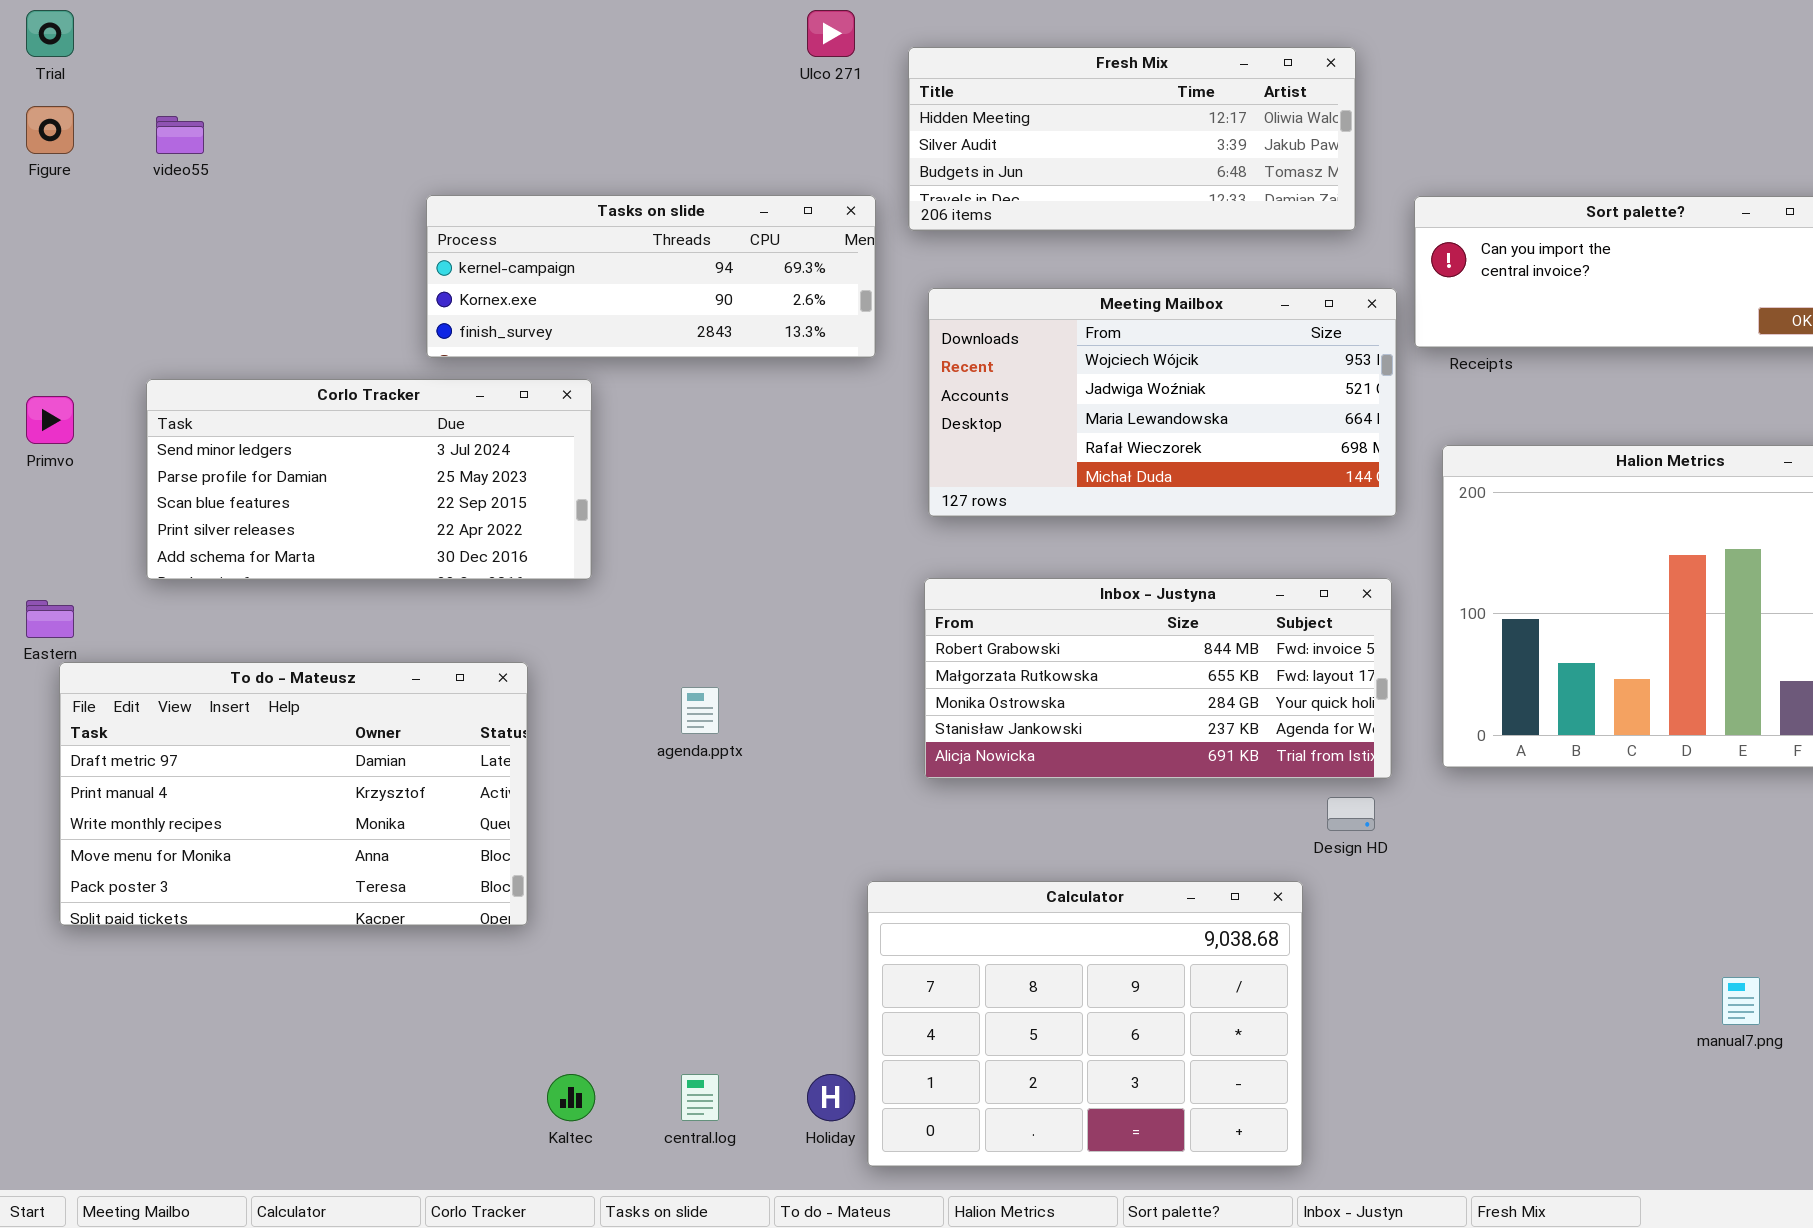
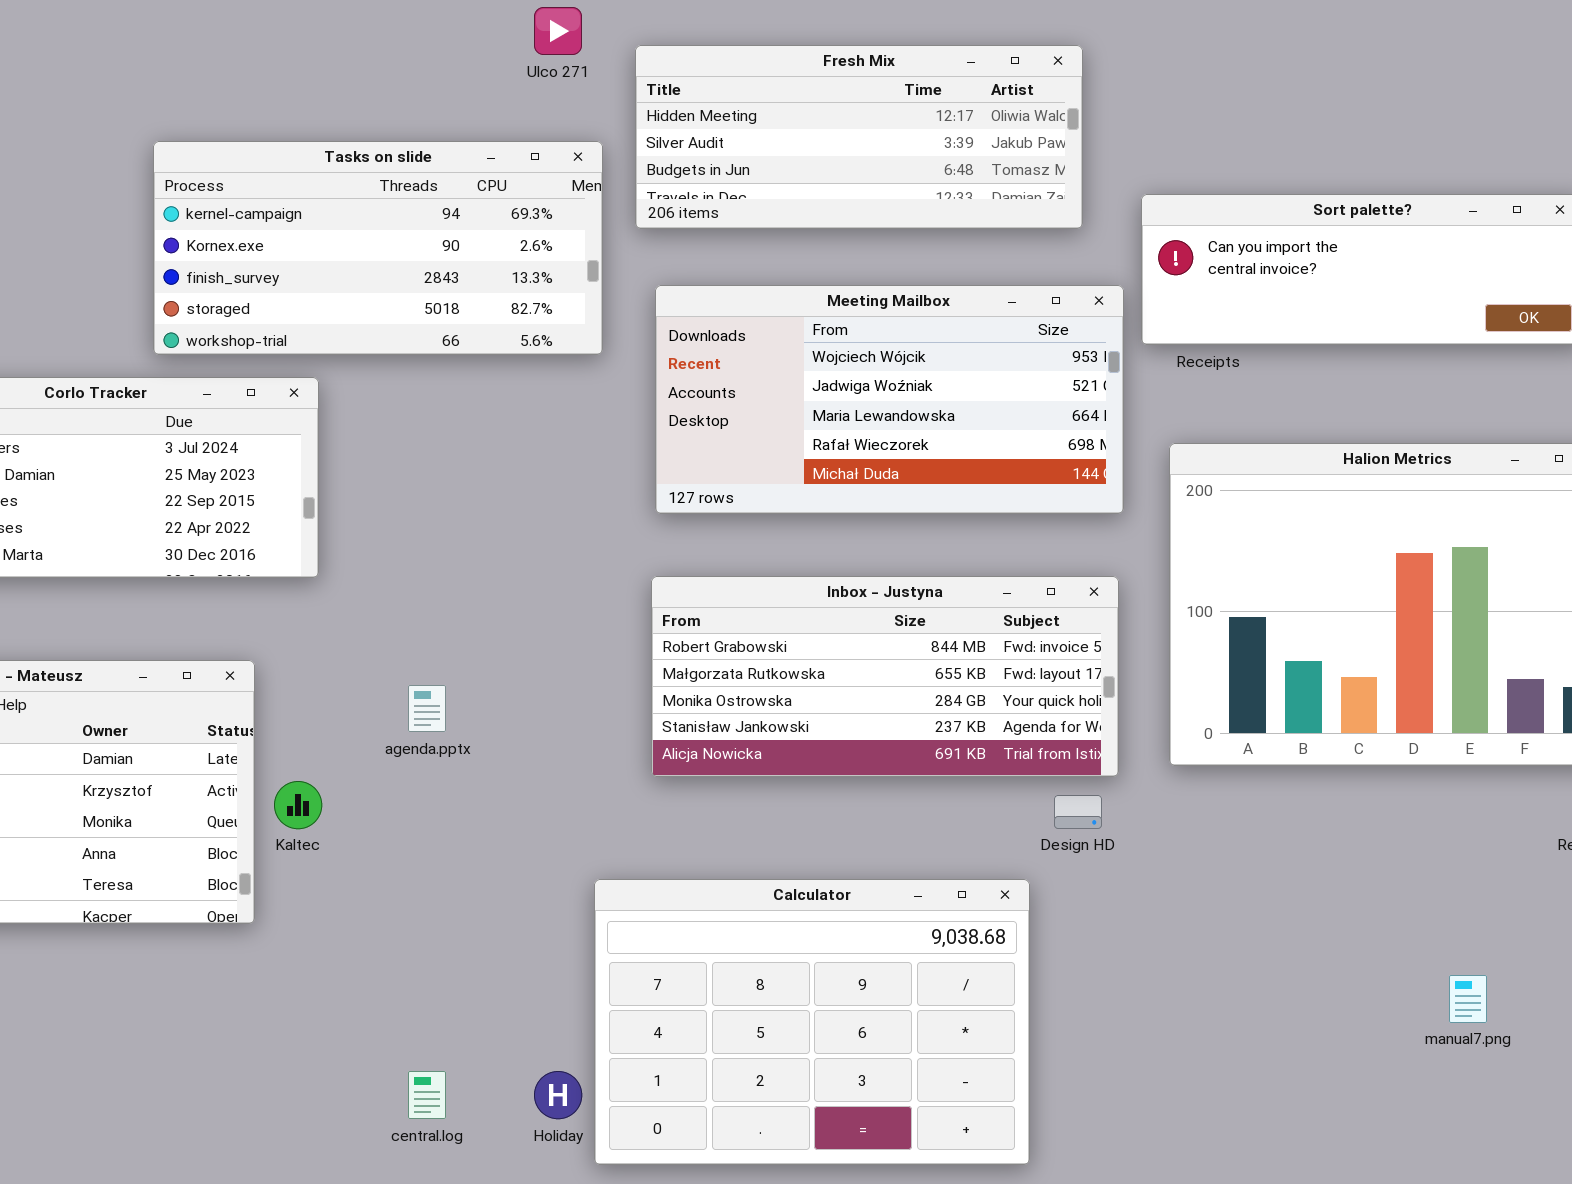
Tasks on slide: [426,195,876,358] -> [153,141,603,355], resized
Kaltec: [547,1074,595,1121] -> [274,781,322,829], moved

